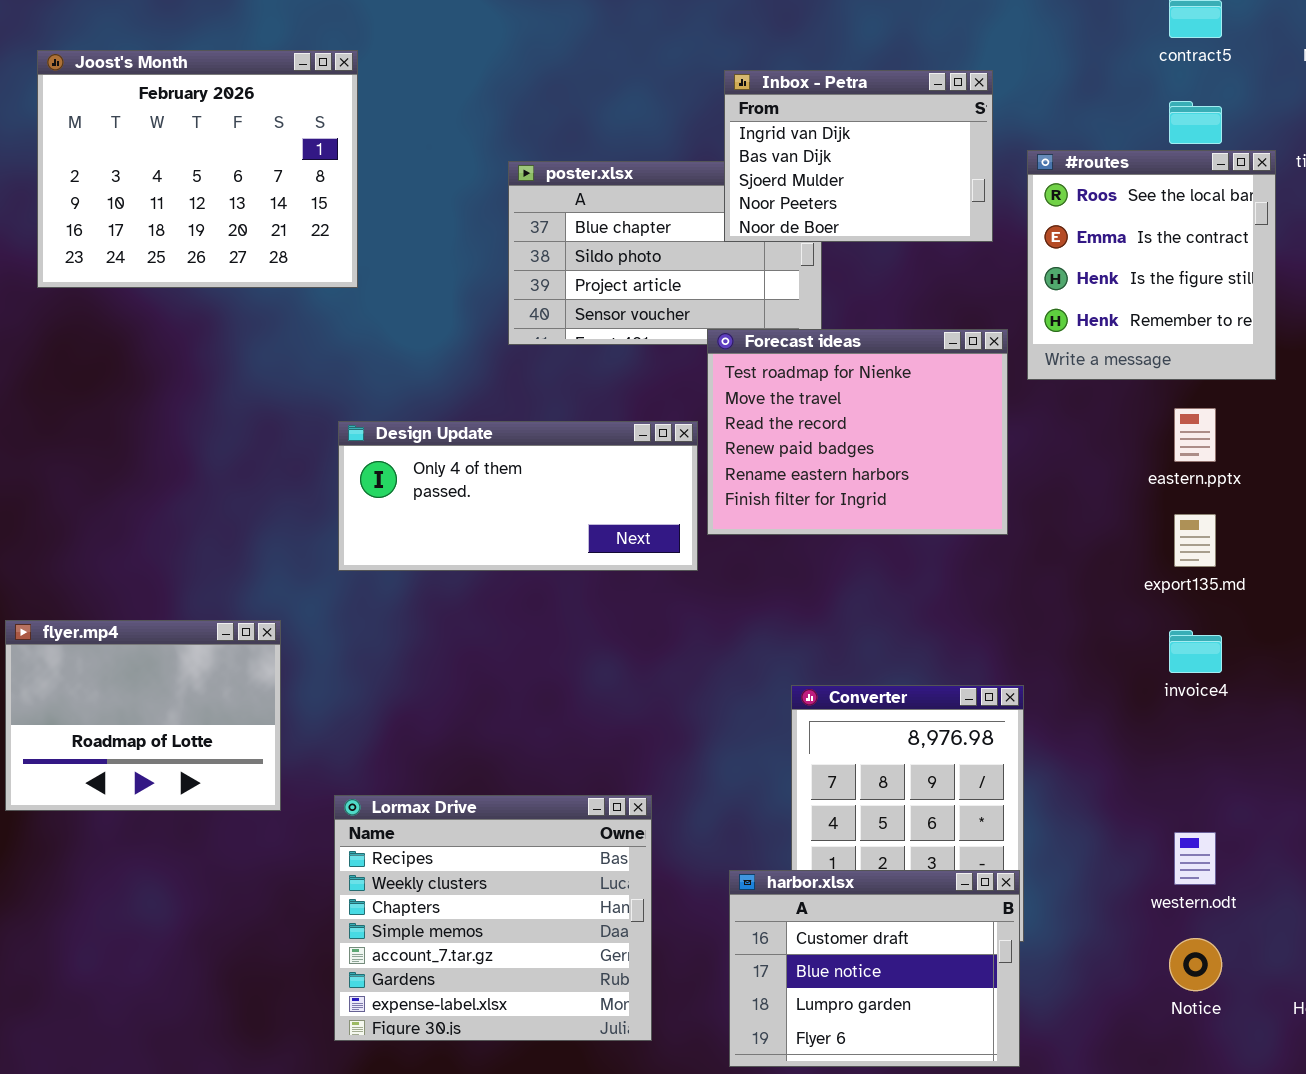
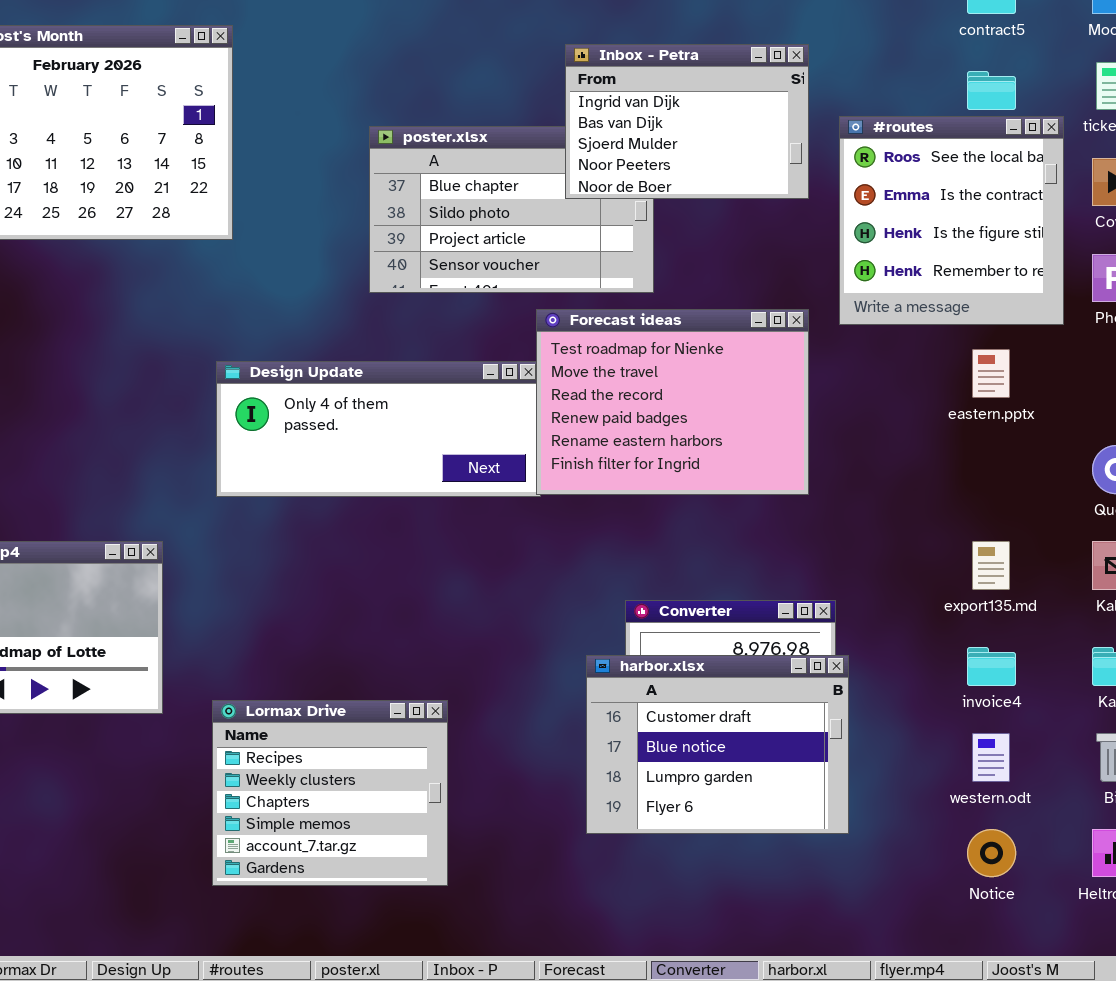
Forecast ideas: [707,329,1008,535] -> [536,309,809,495], moved
export135.md: [1174,514,1216,567] -> [972,541,1010,590], moved
invoice4: [1169,630,1222,673] -> [967,647,1016,686], moved
Lormax Drive: [334,795,652,1041] -> [212,700,448,886], resized
harbor.xlsx: [729,870,1020,1067] -> [586,655,849,834], moved

